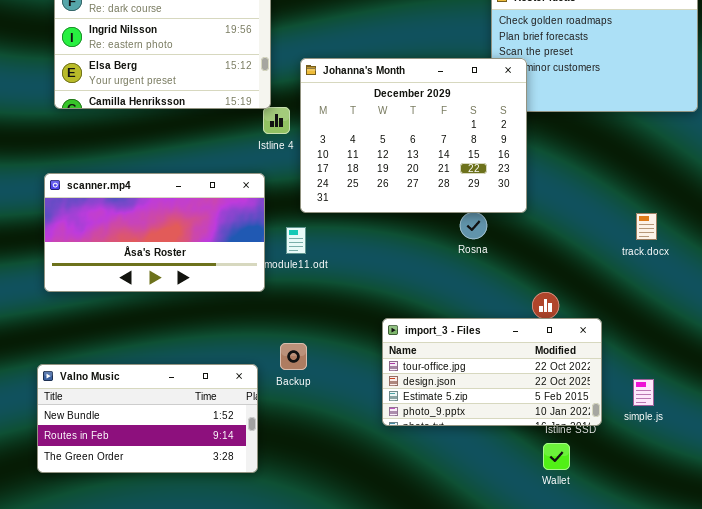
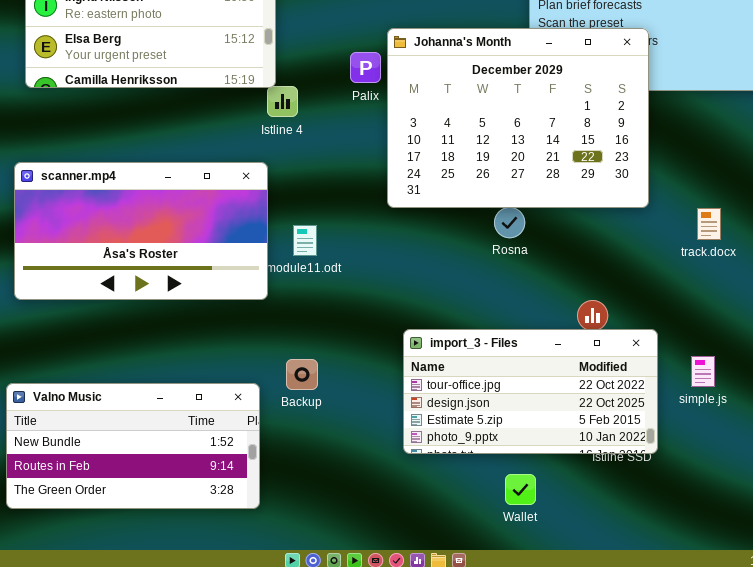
Johanna's Month: [300,58,527,213] -> [387,28,649,208], moved
simple.js: [633,379,654,406] -> [691,356,715,387], moved
Wallet: [543,443,570,470] -> [505,474,536,505], moved

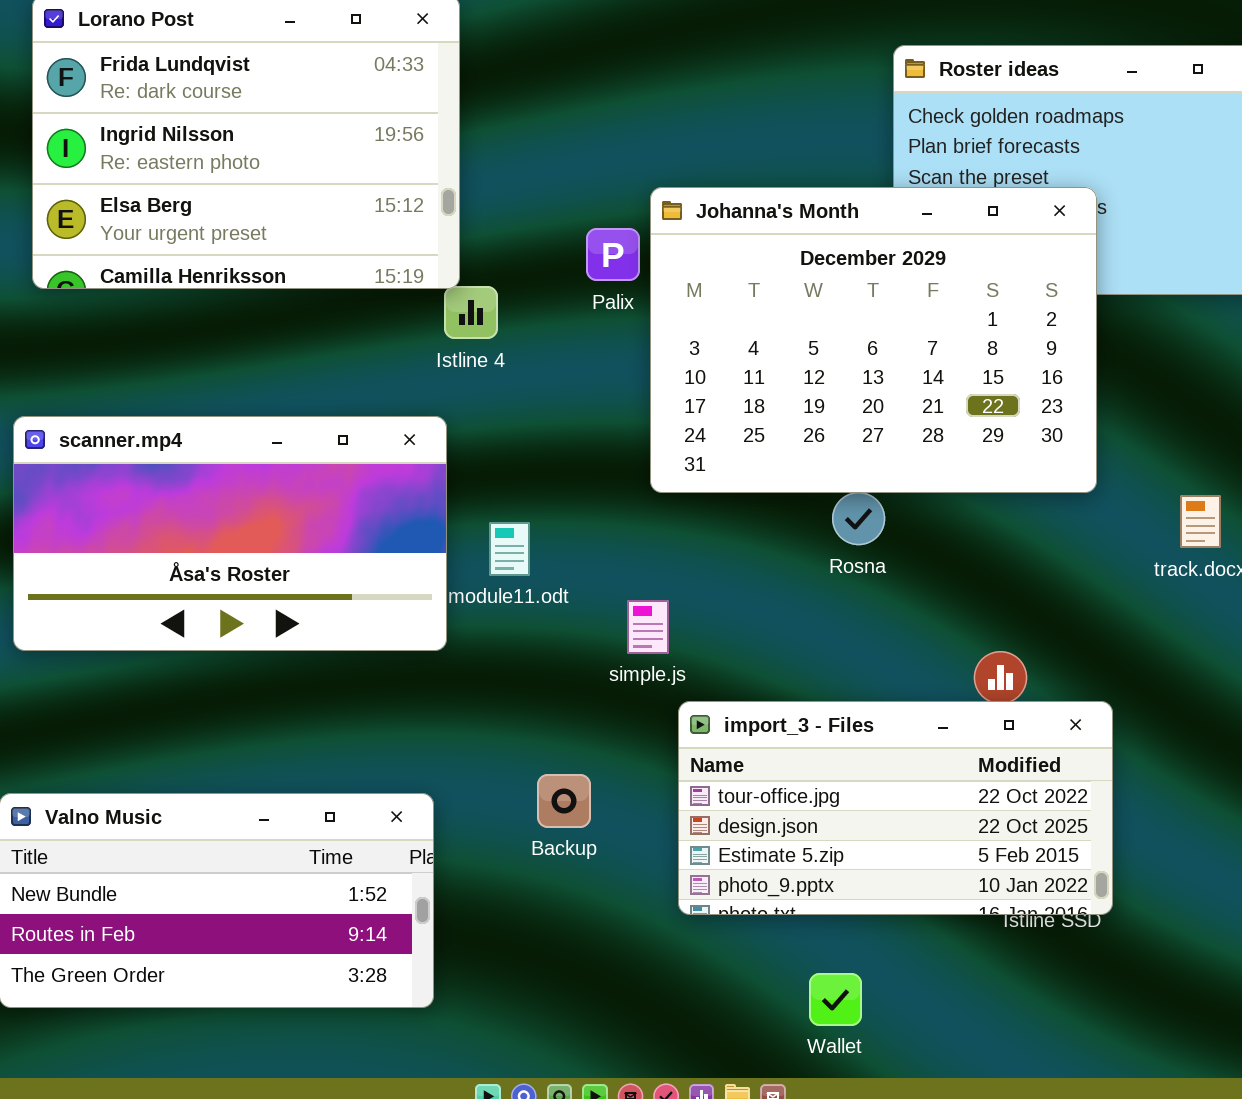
simple.js: [691,356,715,387] -> [627,600,669,654], moved
Backup: [286,359,318,390] -> [537,774,591,828], moved
Wallet: [505,474,536,505] -> [809,973,862,1026], moved

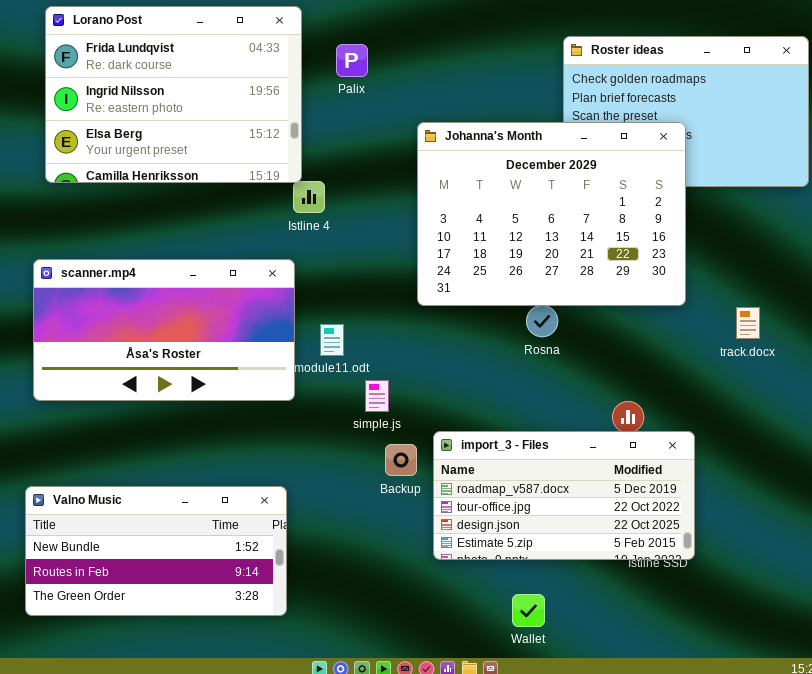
Palix: [586,228,640,281] -> [336,44,368,77], moved
simple.js: [627,600,669,654] -> [365,380,389,412], moved
import_3 - Files: [678,701,1113,915] -> [433,431,695,560], scrolled up 1 row
Backup: [537,774,591,828] -> [385,444,417,476], moved

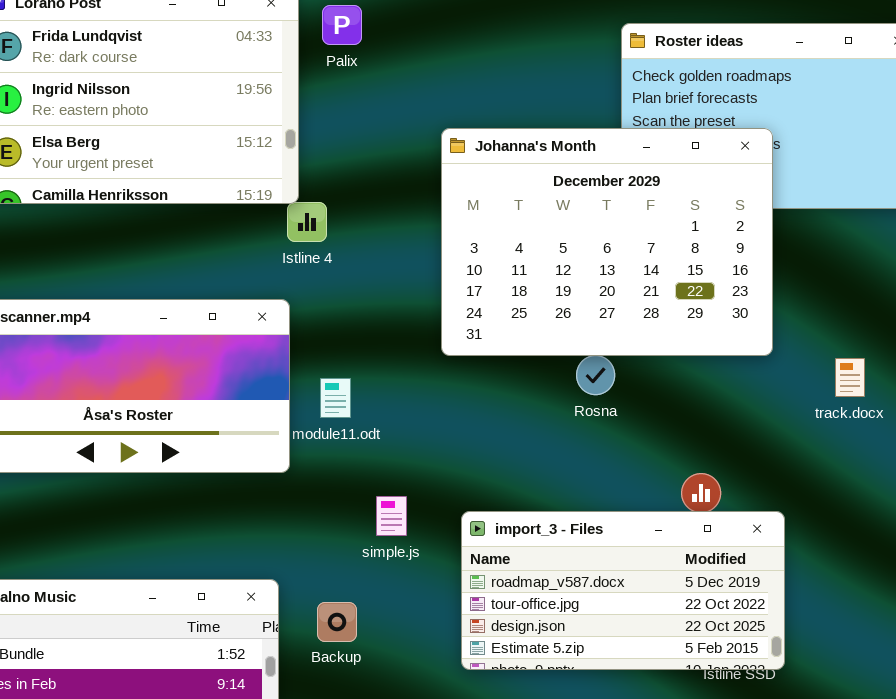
Palix: [336,44,368,77] -> [322,5,362,45], moved
simple.js: [365,380,389,412] -> [376,496,407,536], moved
Backup: [385,444,417,476] -> [317,602,357,642], moved

